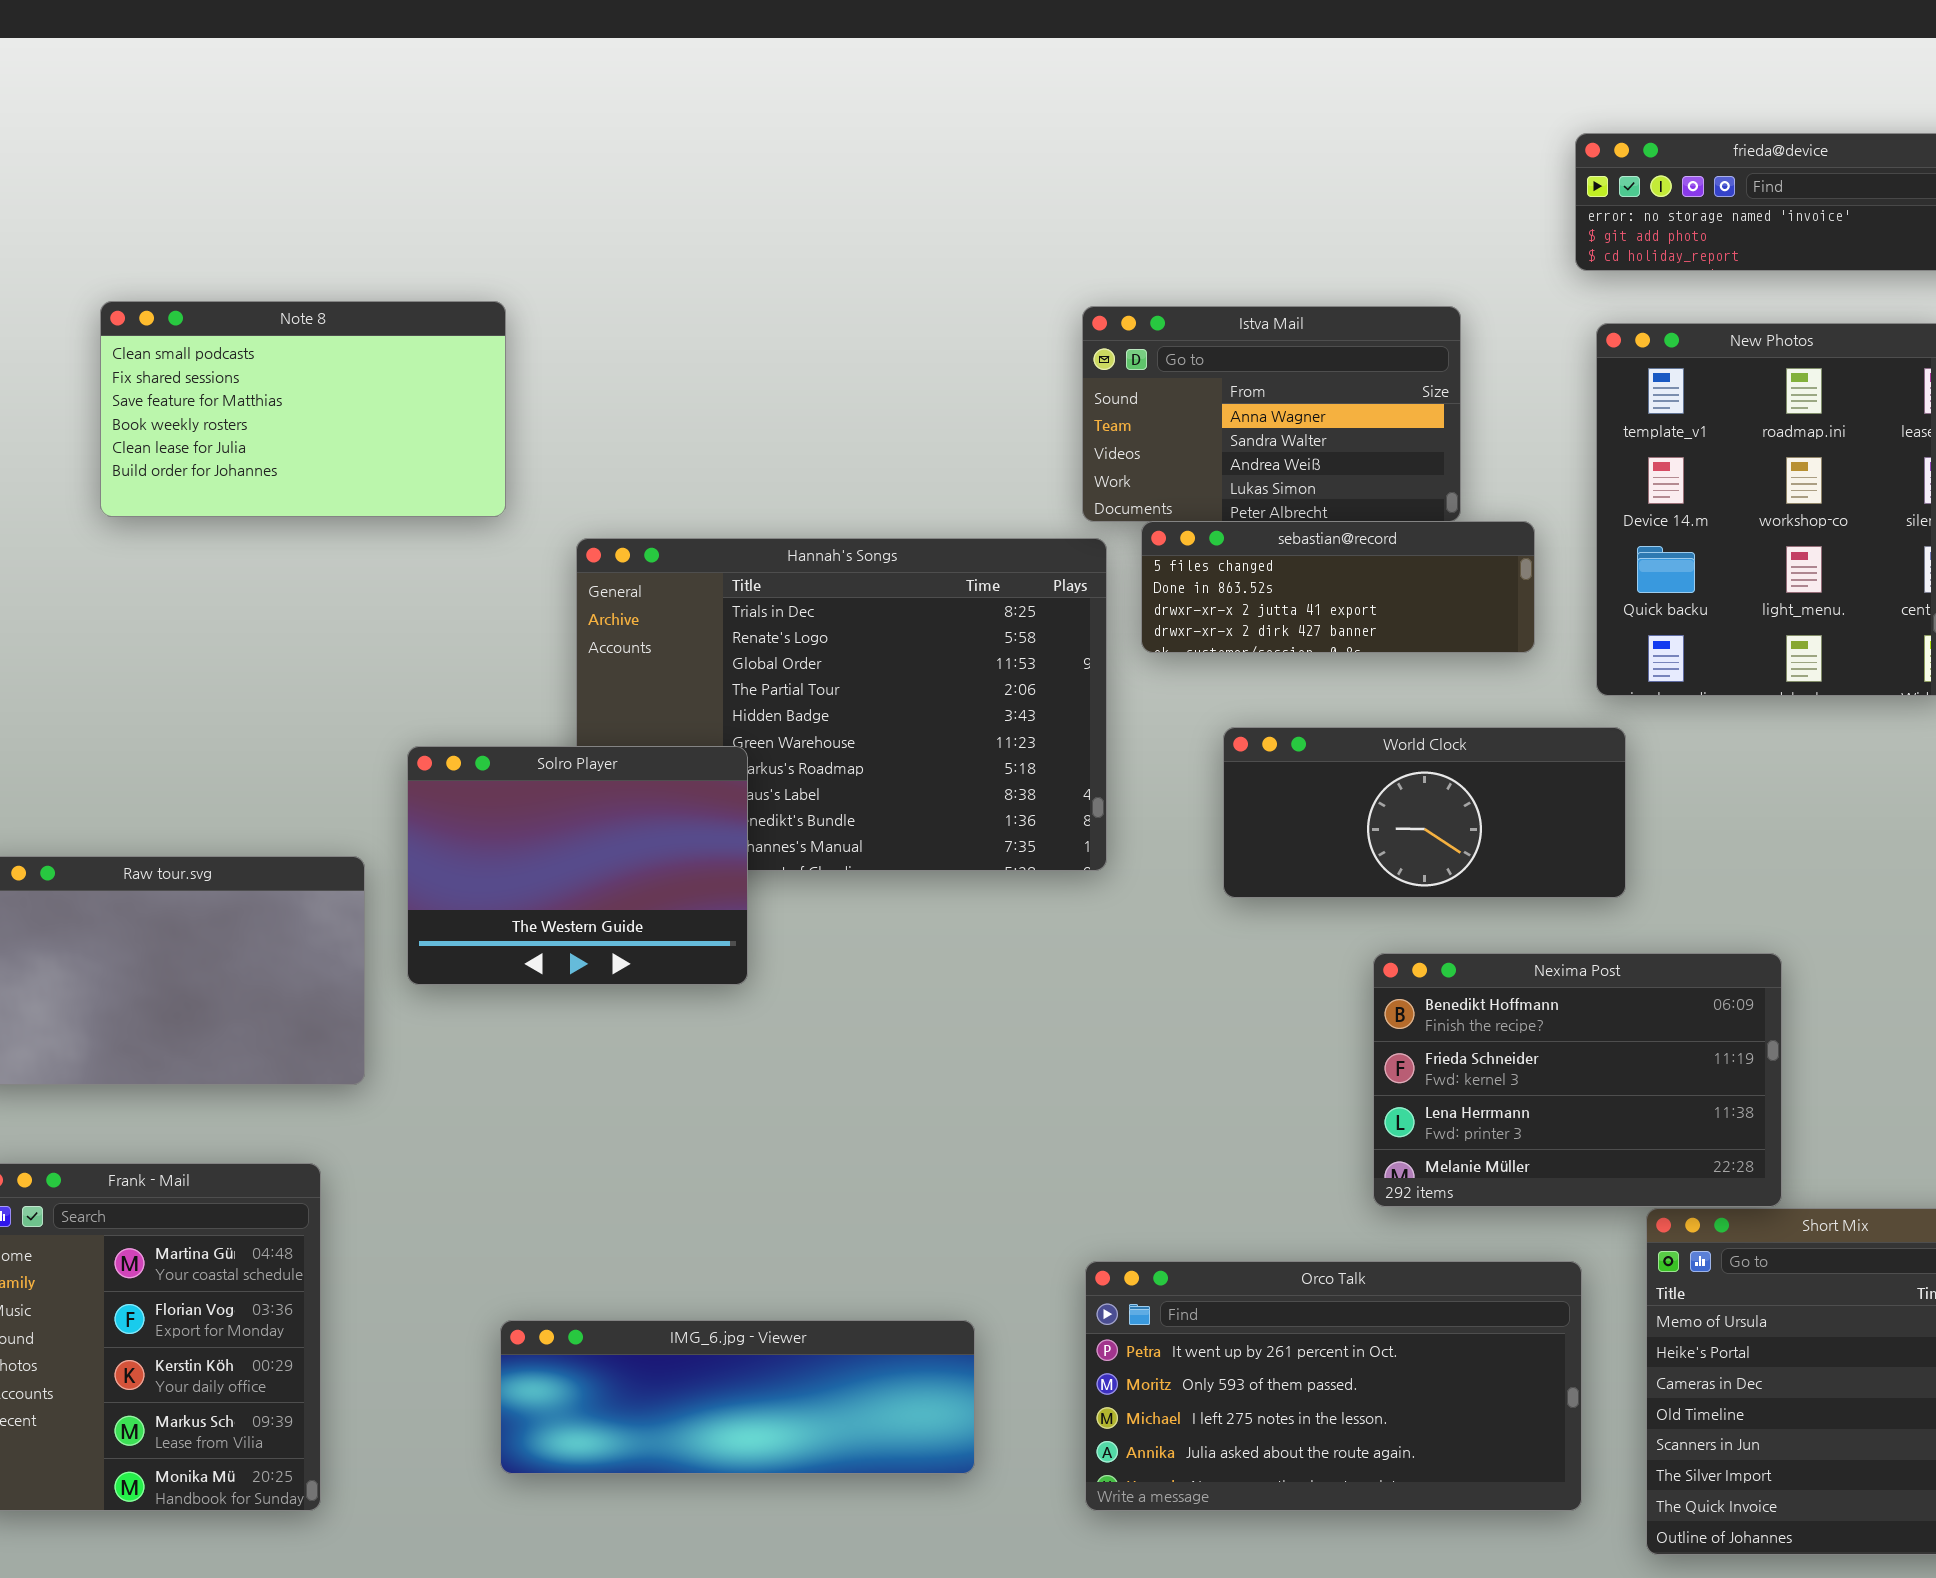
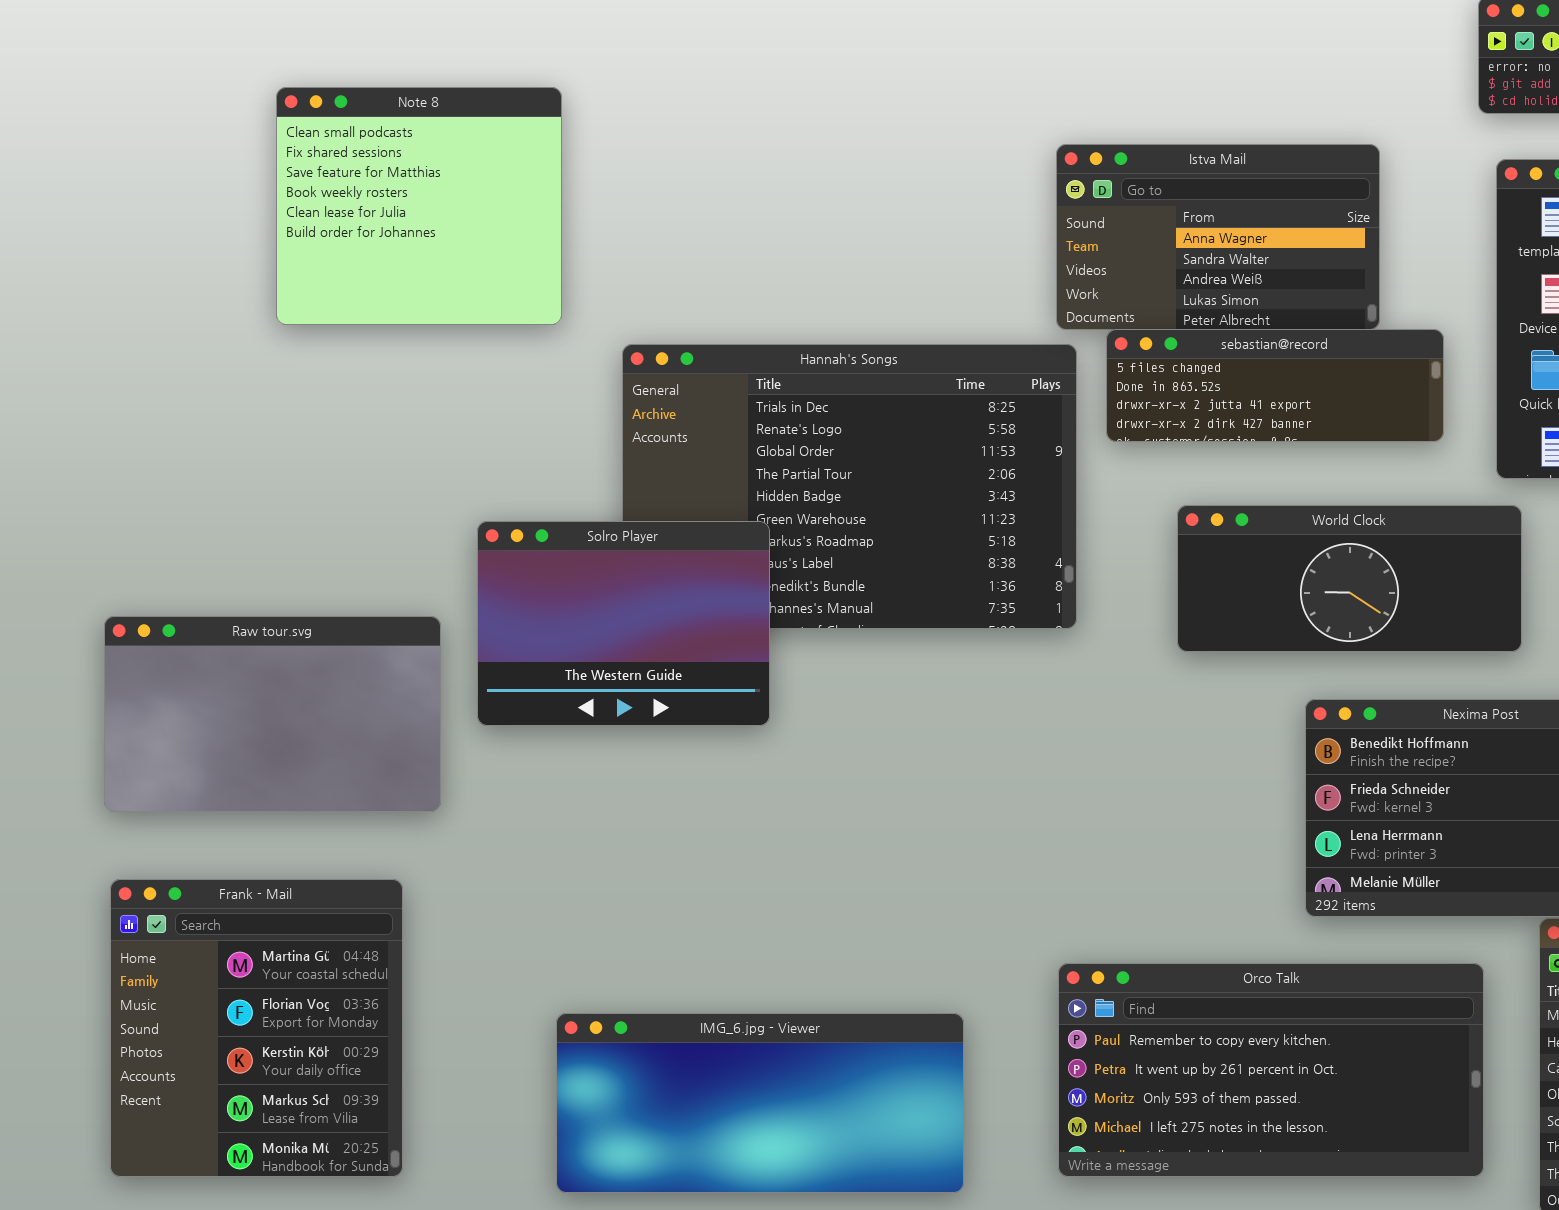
Note 8: [100,301,506,517] -> [276,87,562,325], resized
Orco Talk: [1085,1261,1582,1511] -> [1058,963,1484,1177], scrolled up 1 row
IMG_6.jpg - Viewer: [500,1320,975,1474] -> [556,1013,964,1193], resized

